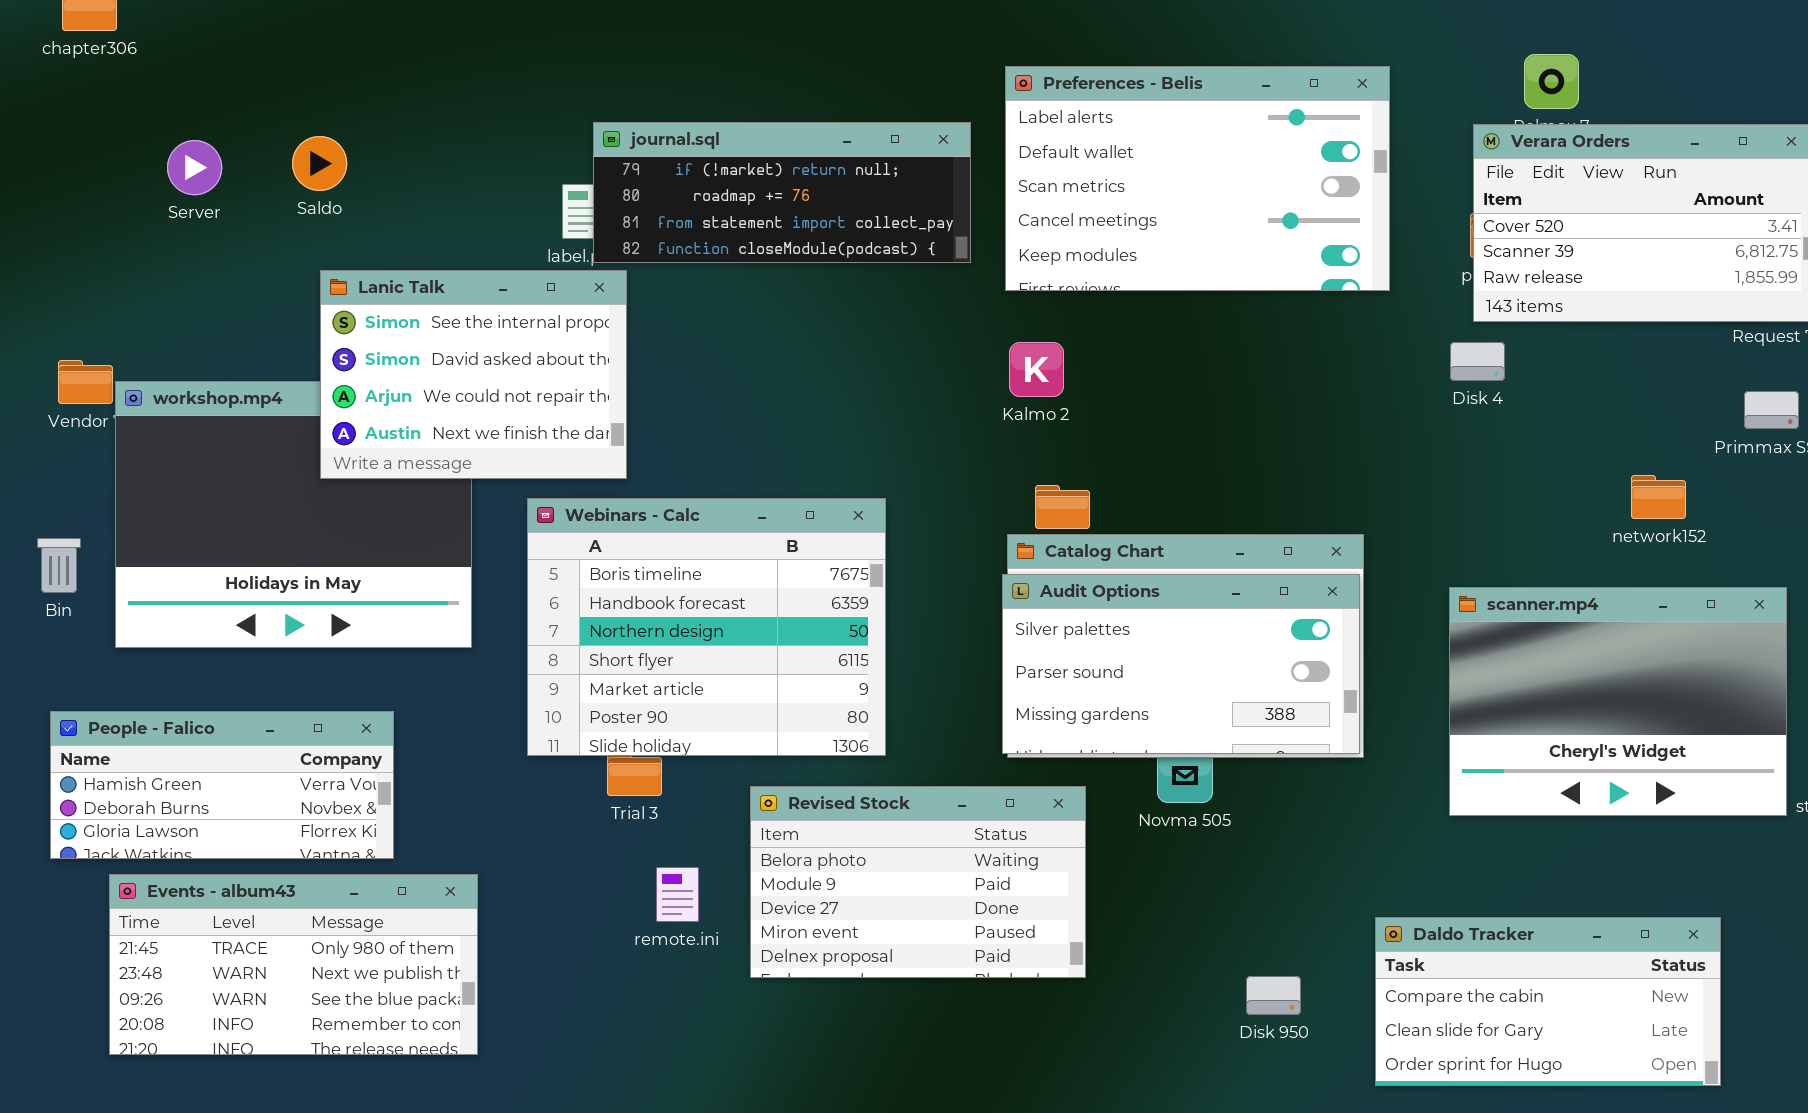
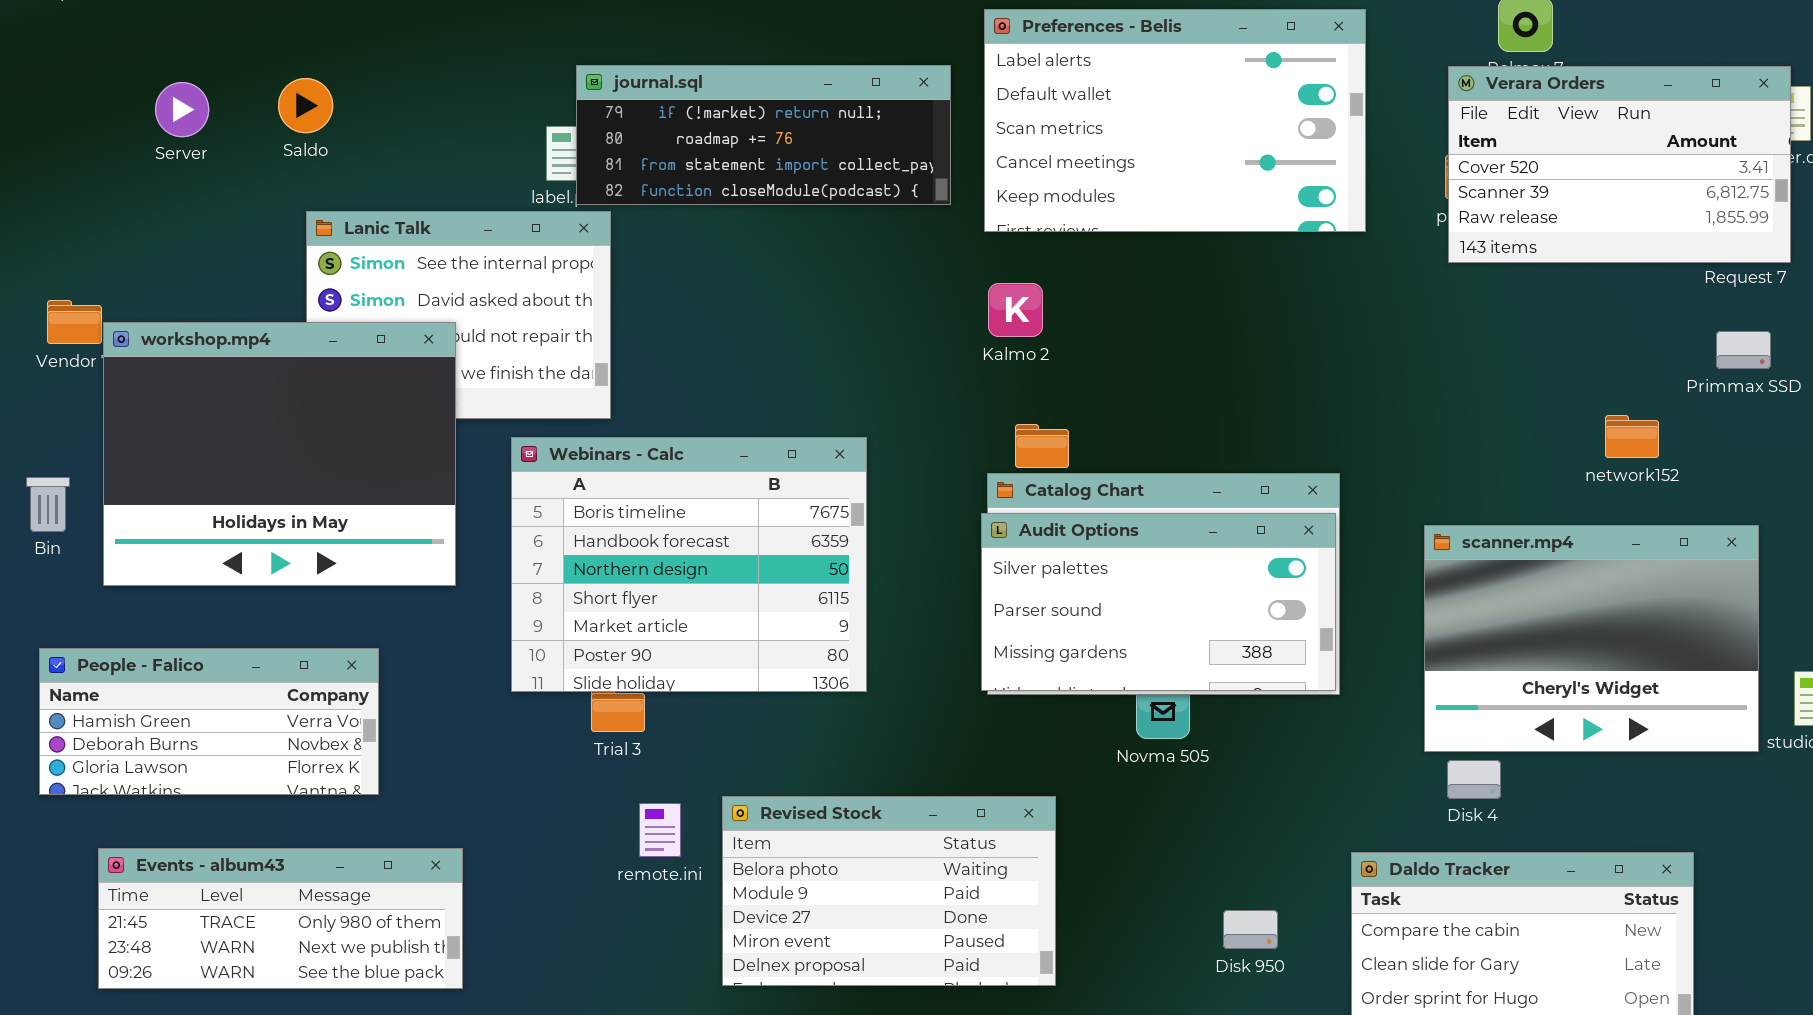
Disk 4: [1450,342,1505,381] -> [1447,760,1501,799], moved
workshop.mp4: [115,381,472,648] -> [103,322,456,586], raised
Revised Stock: [750,786,1086,978] -> [722,796,1056,986], moved
Events - album43: [109,874,478,1055] -> [98,848,463,989], resized

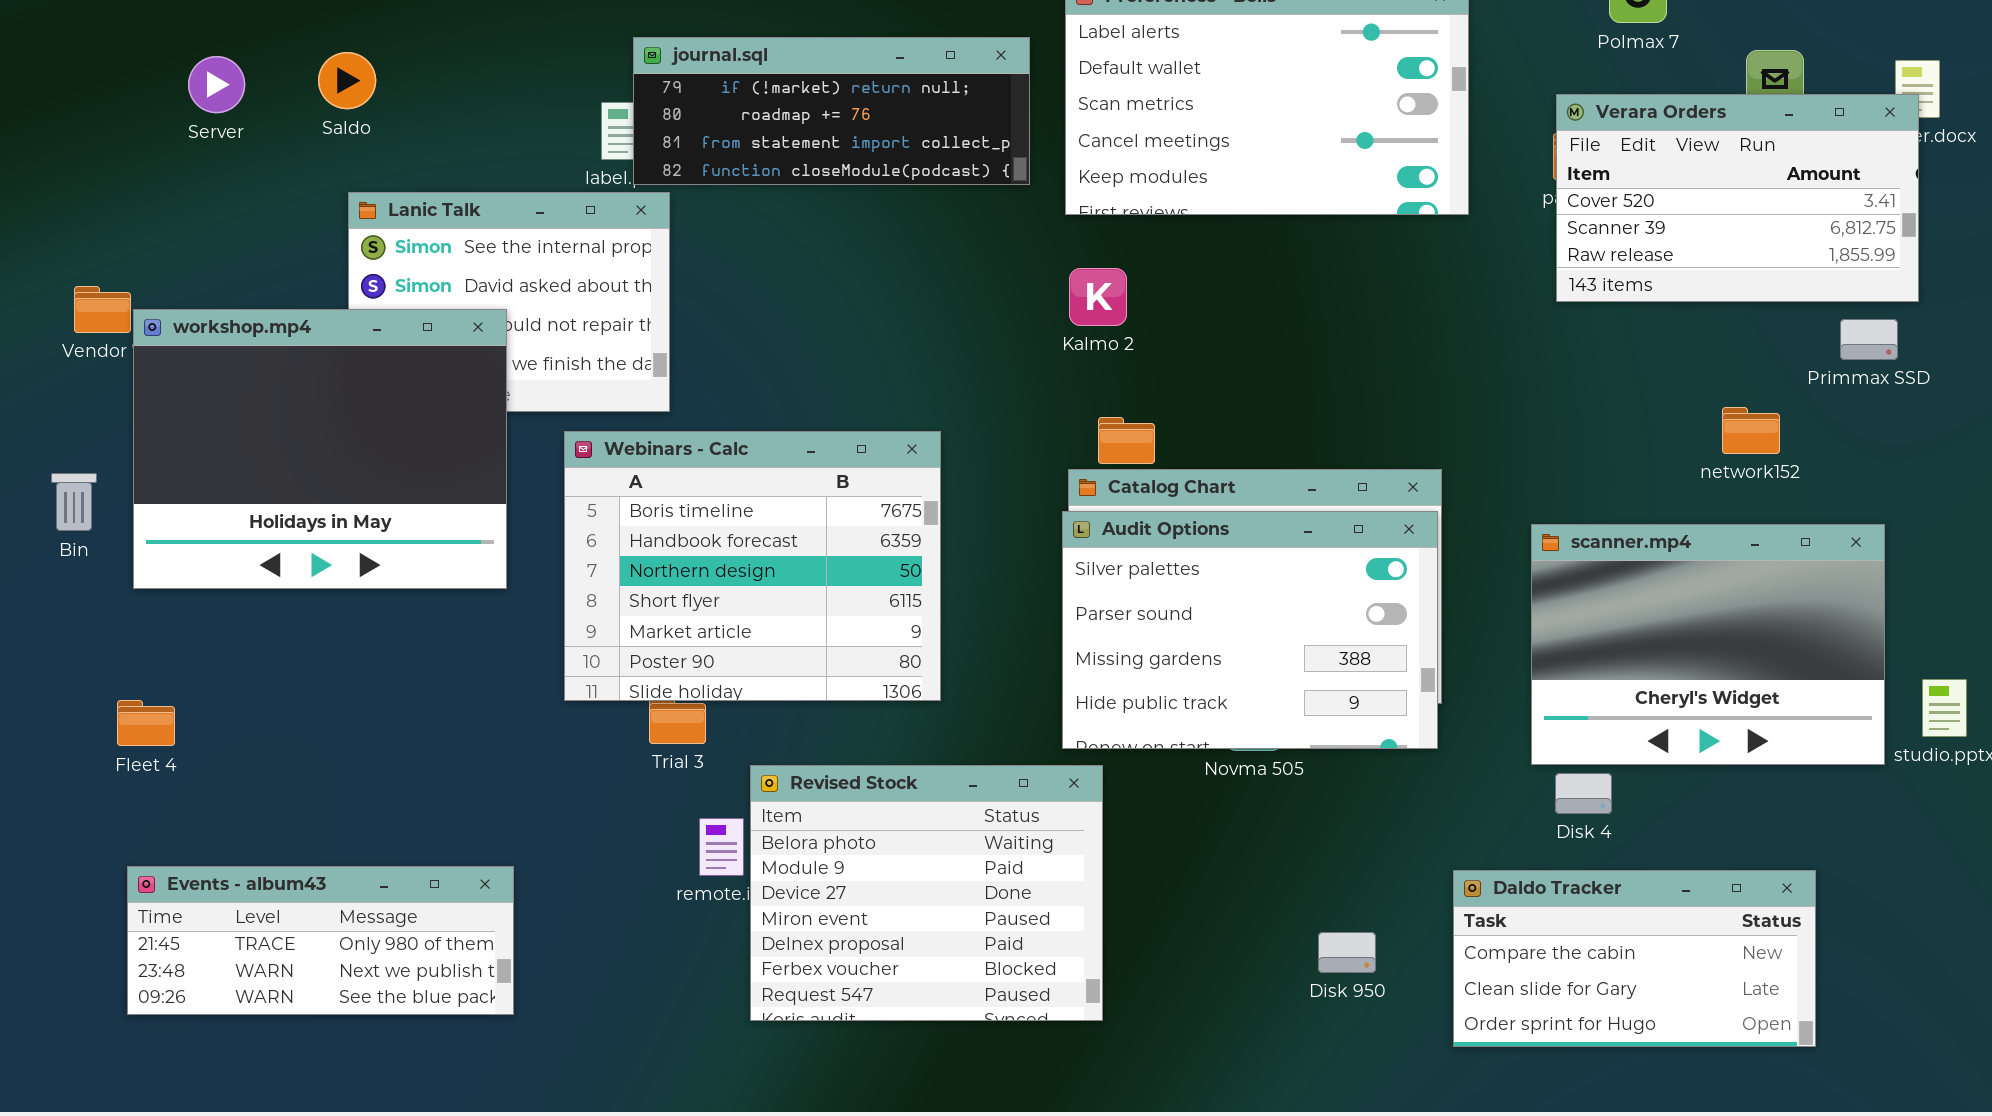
Verara Orders: [1448,66,1791,263] -> [1556,94,1919,302], moved
Audit Options: [981,513,1336,691] -> [1062,511,1438,749], resized
People - Falico: [39,648,379,795] -> none, closed
Revised Stock: [722,796,1056,986] -> [750,765,1103,1021], moved, resized

